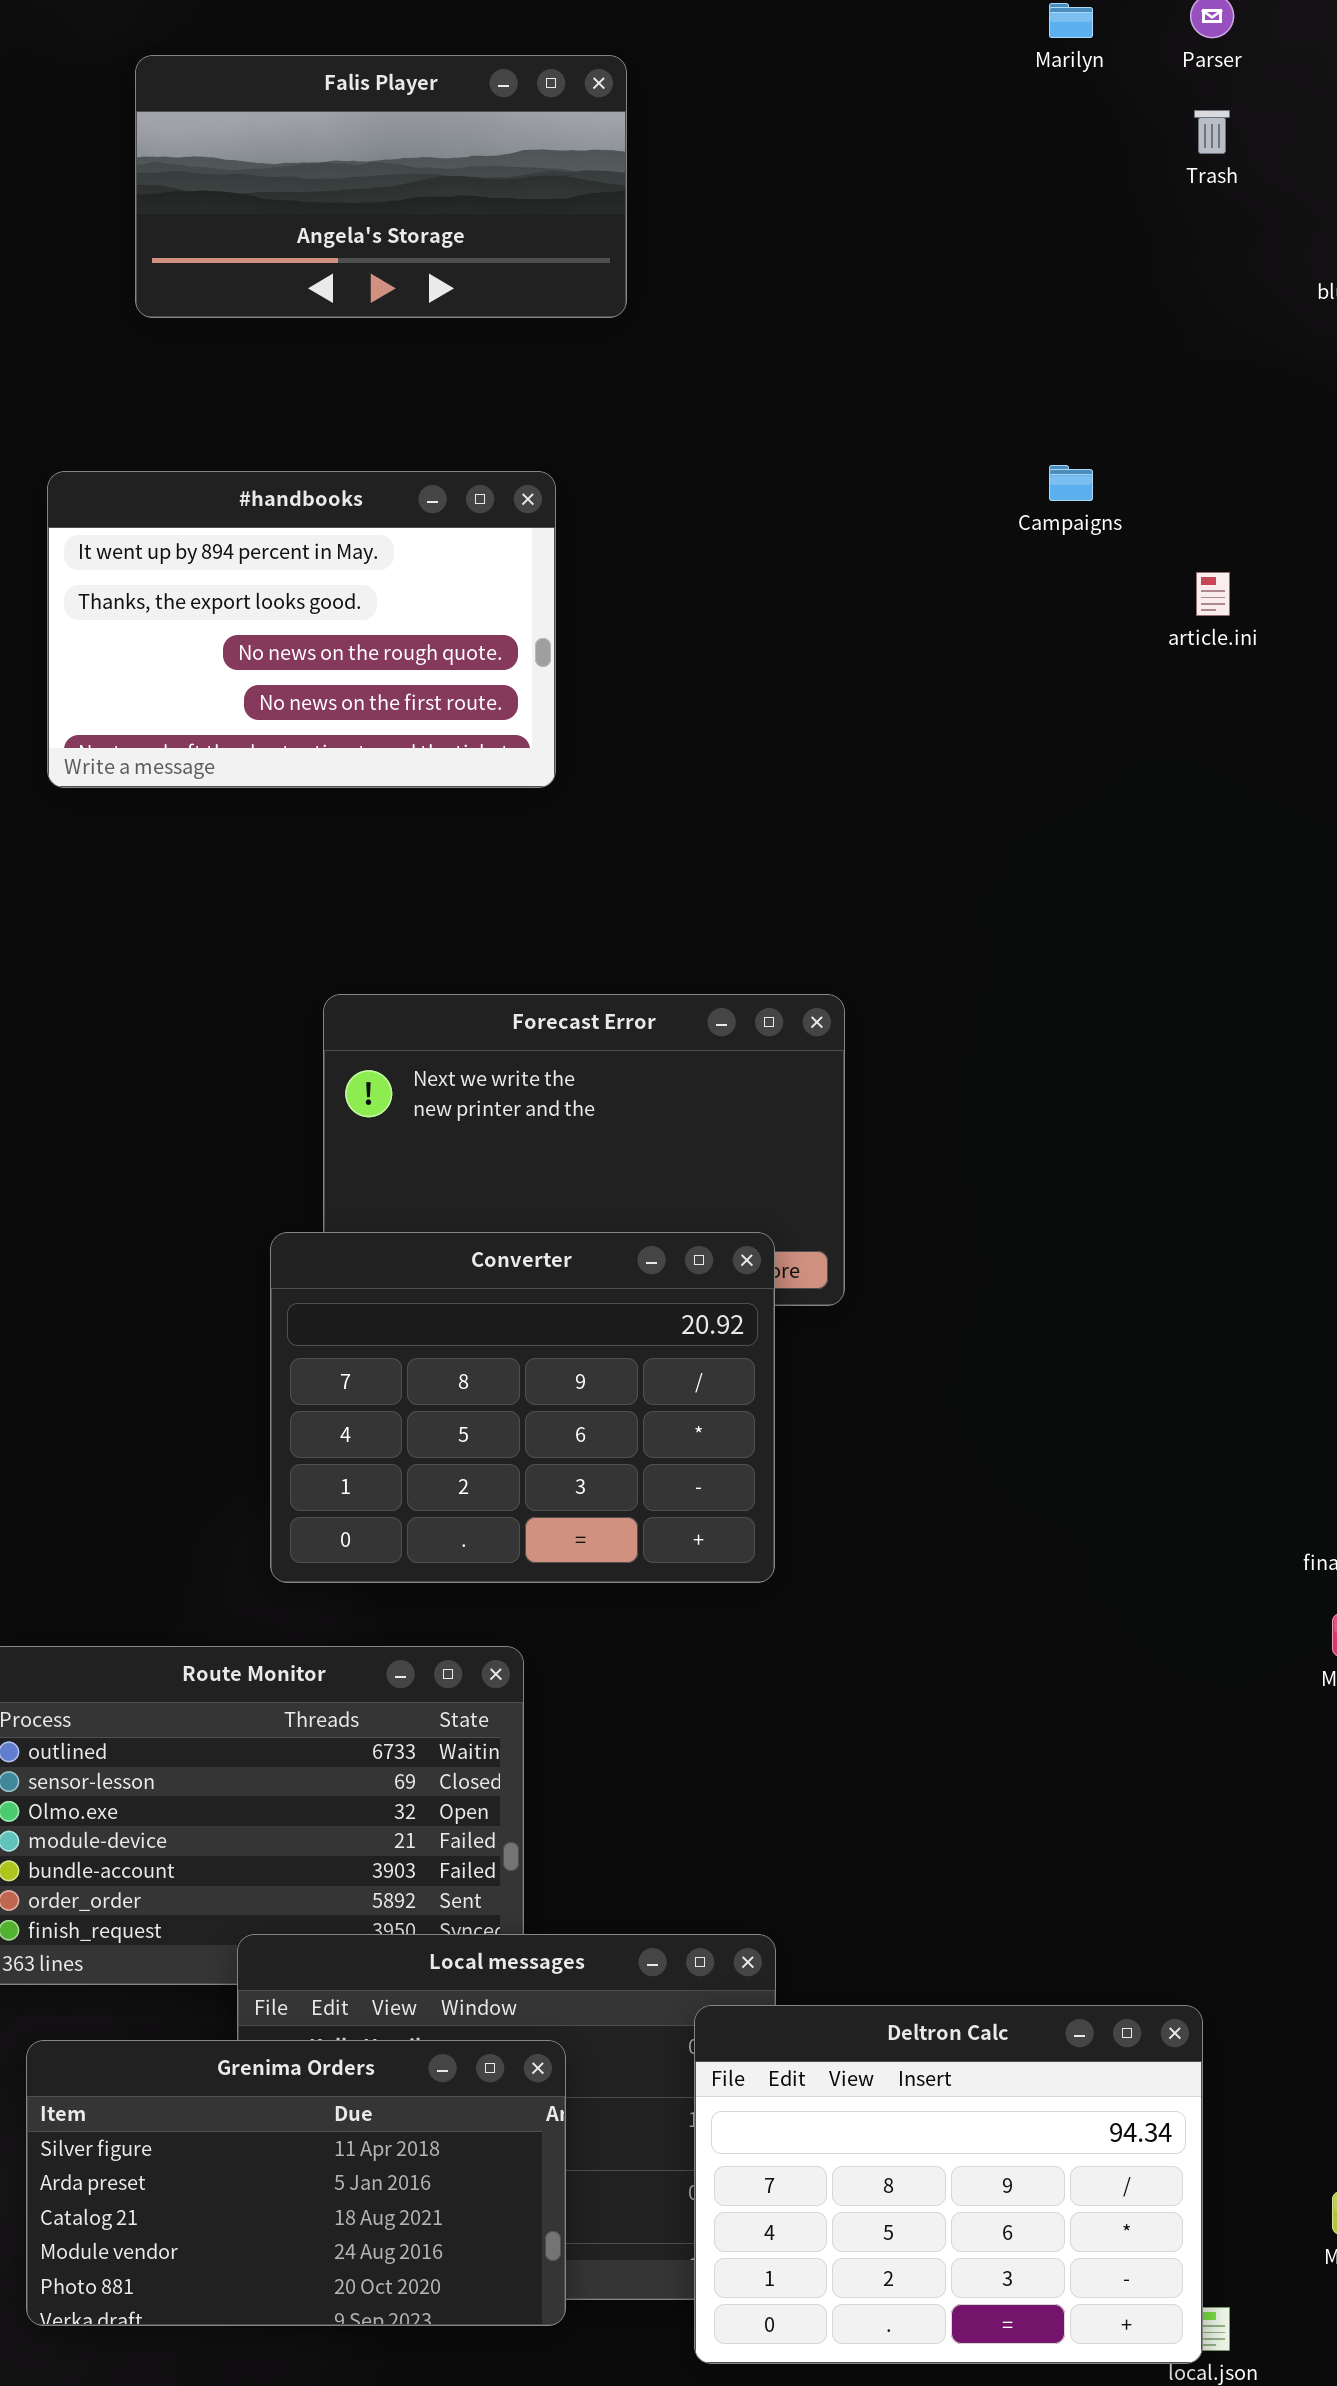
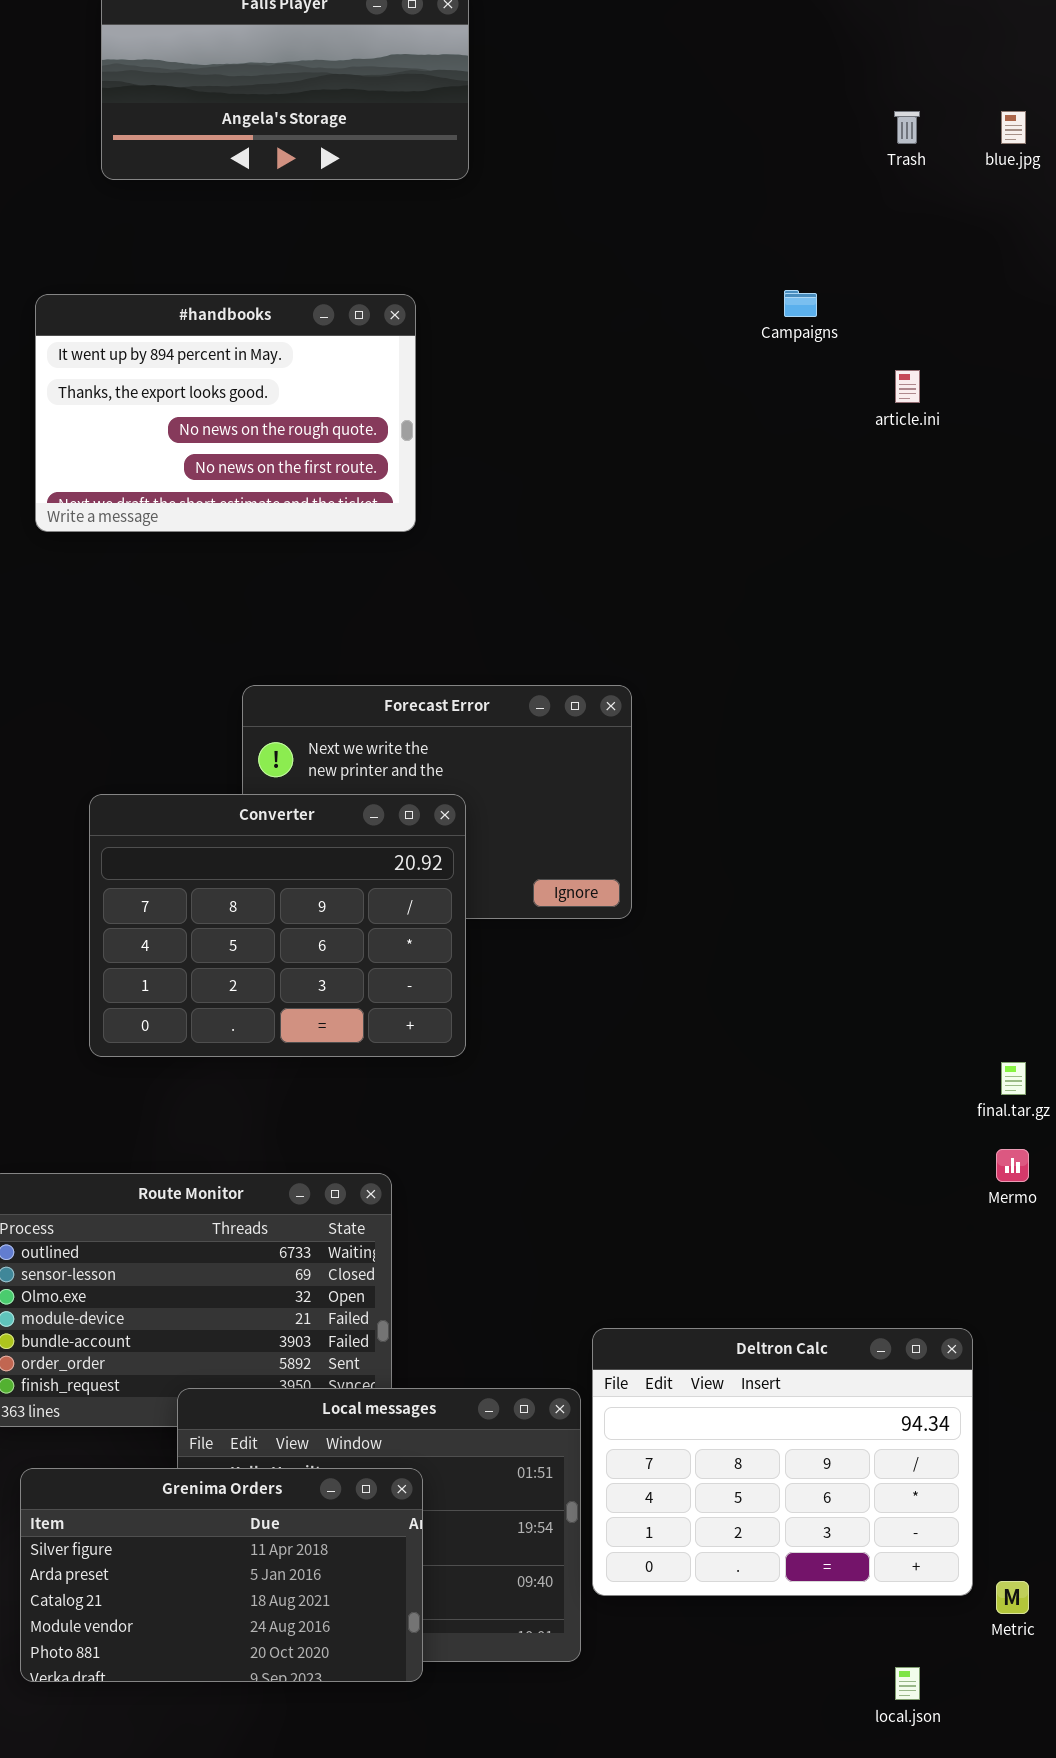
Trash: [1194,110,1230,154] -> [894,111,920,144], moved
Converter: [270,1232,775,1583] -> [89,794,466,1057], moved
Deltron Calc: [694,2005,1203,2364] -> [592,1328,973,1596], moved

